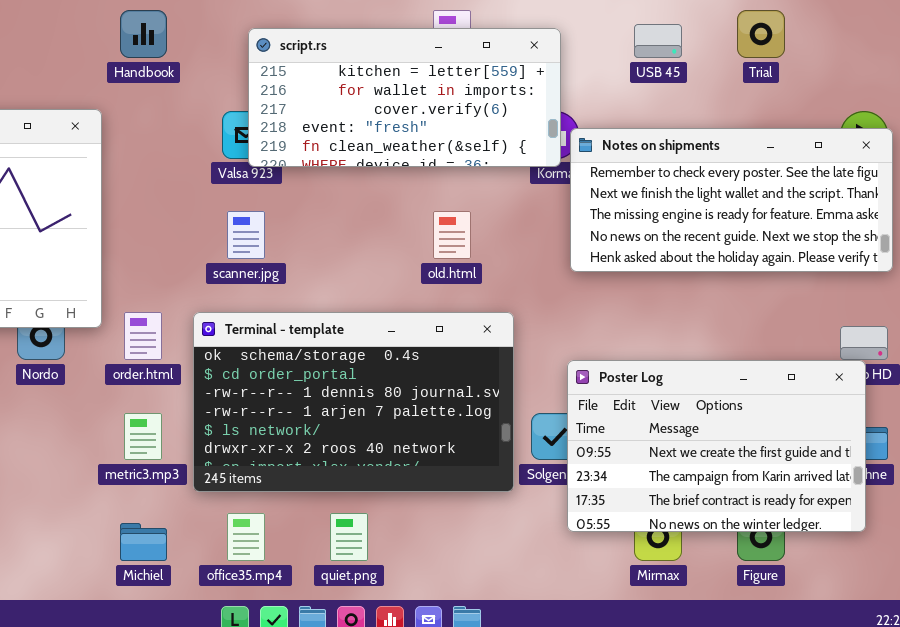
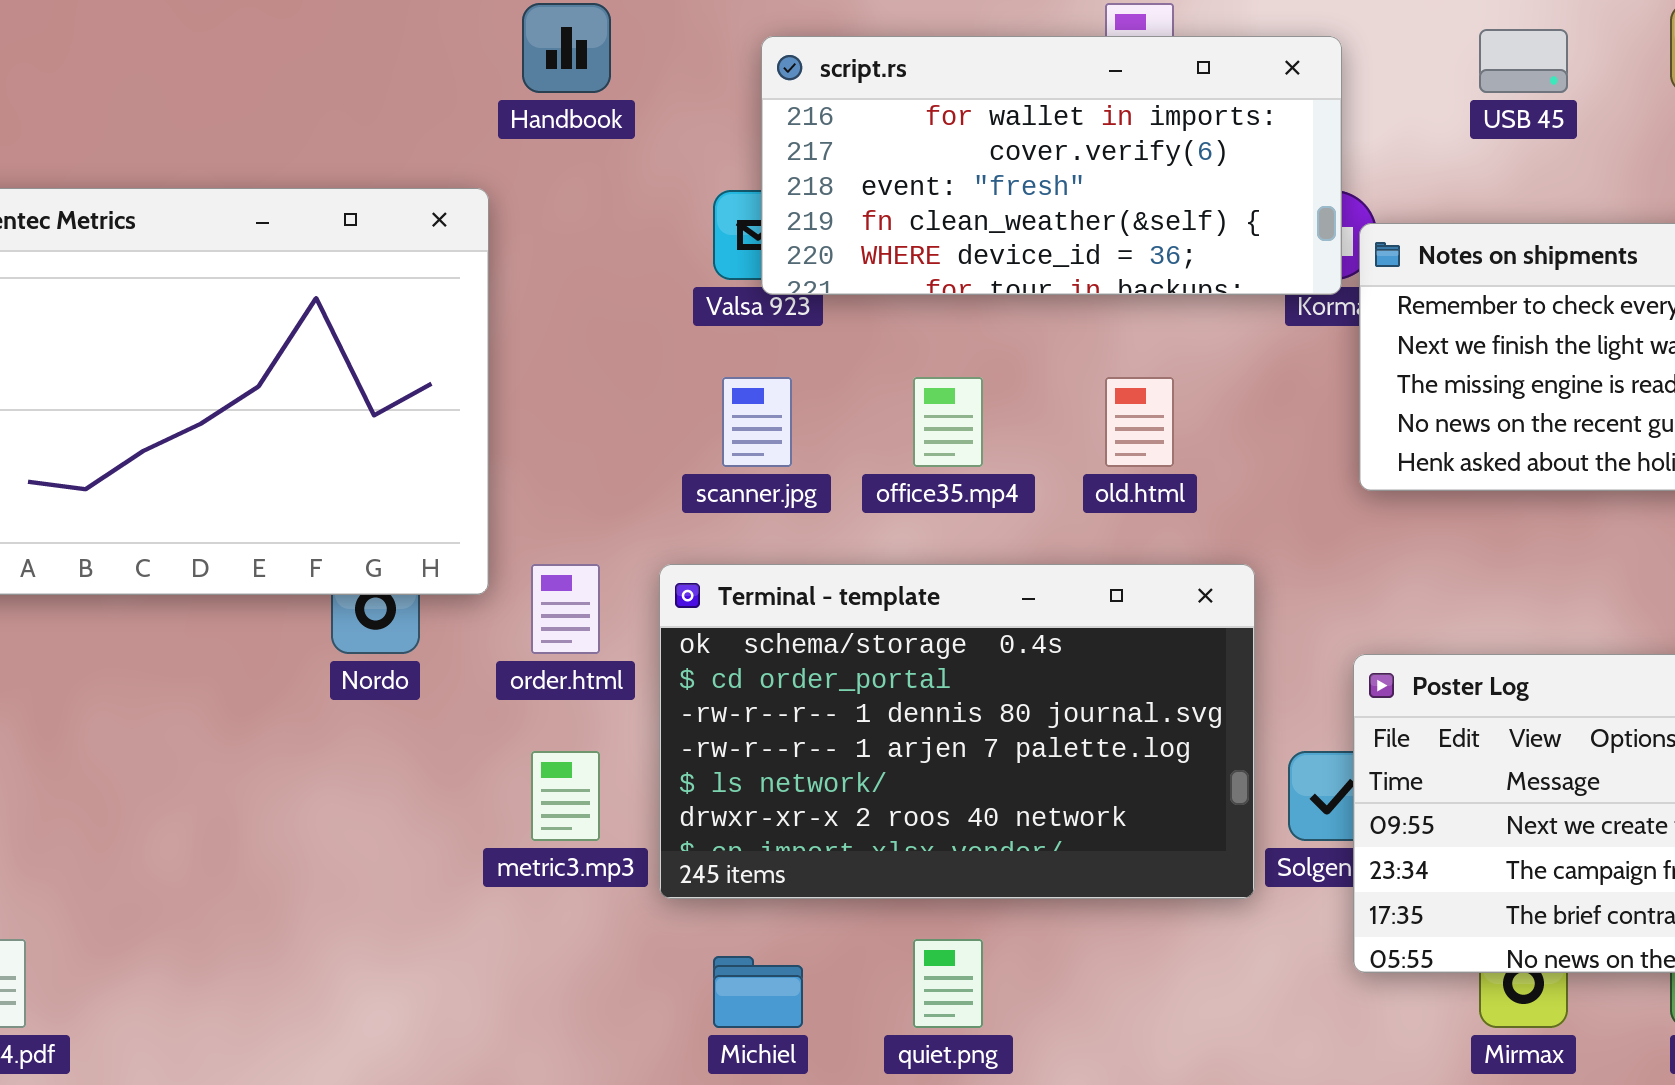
script.rs: [248,28,561,167] -> [761,36,1342,295], scrolled down 1 row
office35.mp4: [227,513,265,561] -> [913,377,983,467], moved
Michiel: [120,523,167,561] -> [713,956,803,1028], moved

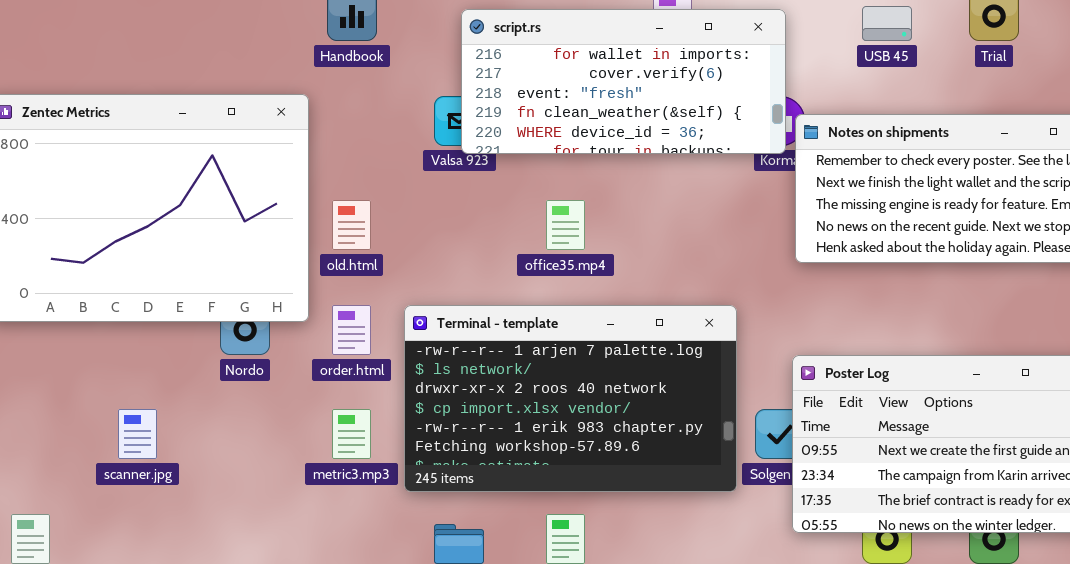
scanner.jpg: [722,377,792,467] -> [118,409,157,459], moved
old.html: [1105,377,1174,467] -> [332,200,371,250], moved
Terminal - template: [659,564,1255,899] -> [404,305,737,492], scrolled down 3 rows

